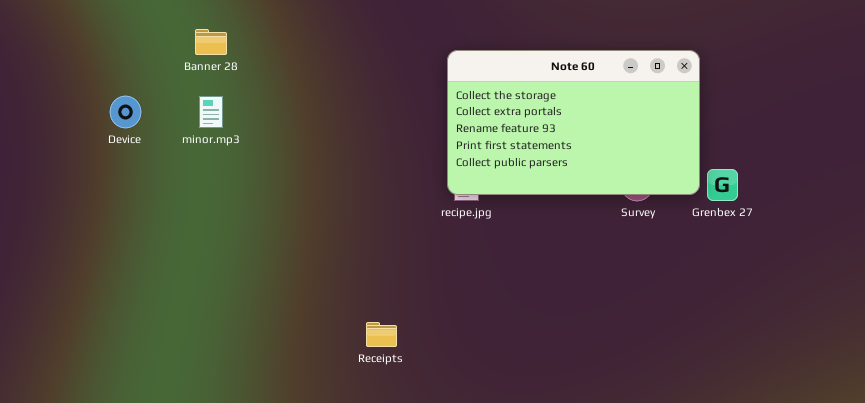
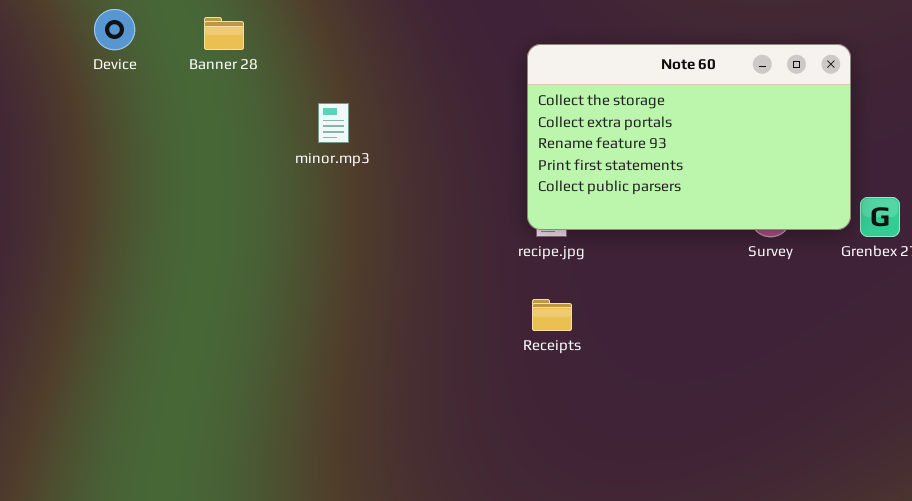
Device: [110,96,141,128] -> [94,9,135,50], moved
minor.mp3: [199,96,223,128] -> [318,103,349,143], moved
Receipts: [366,322,397,347] -> [532,299,572,331], moved

